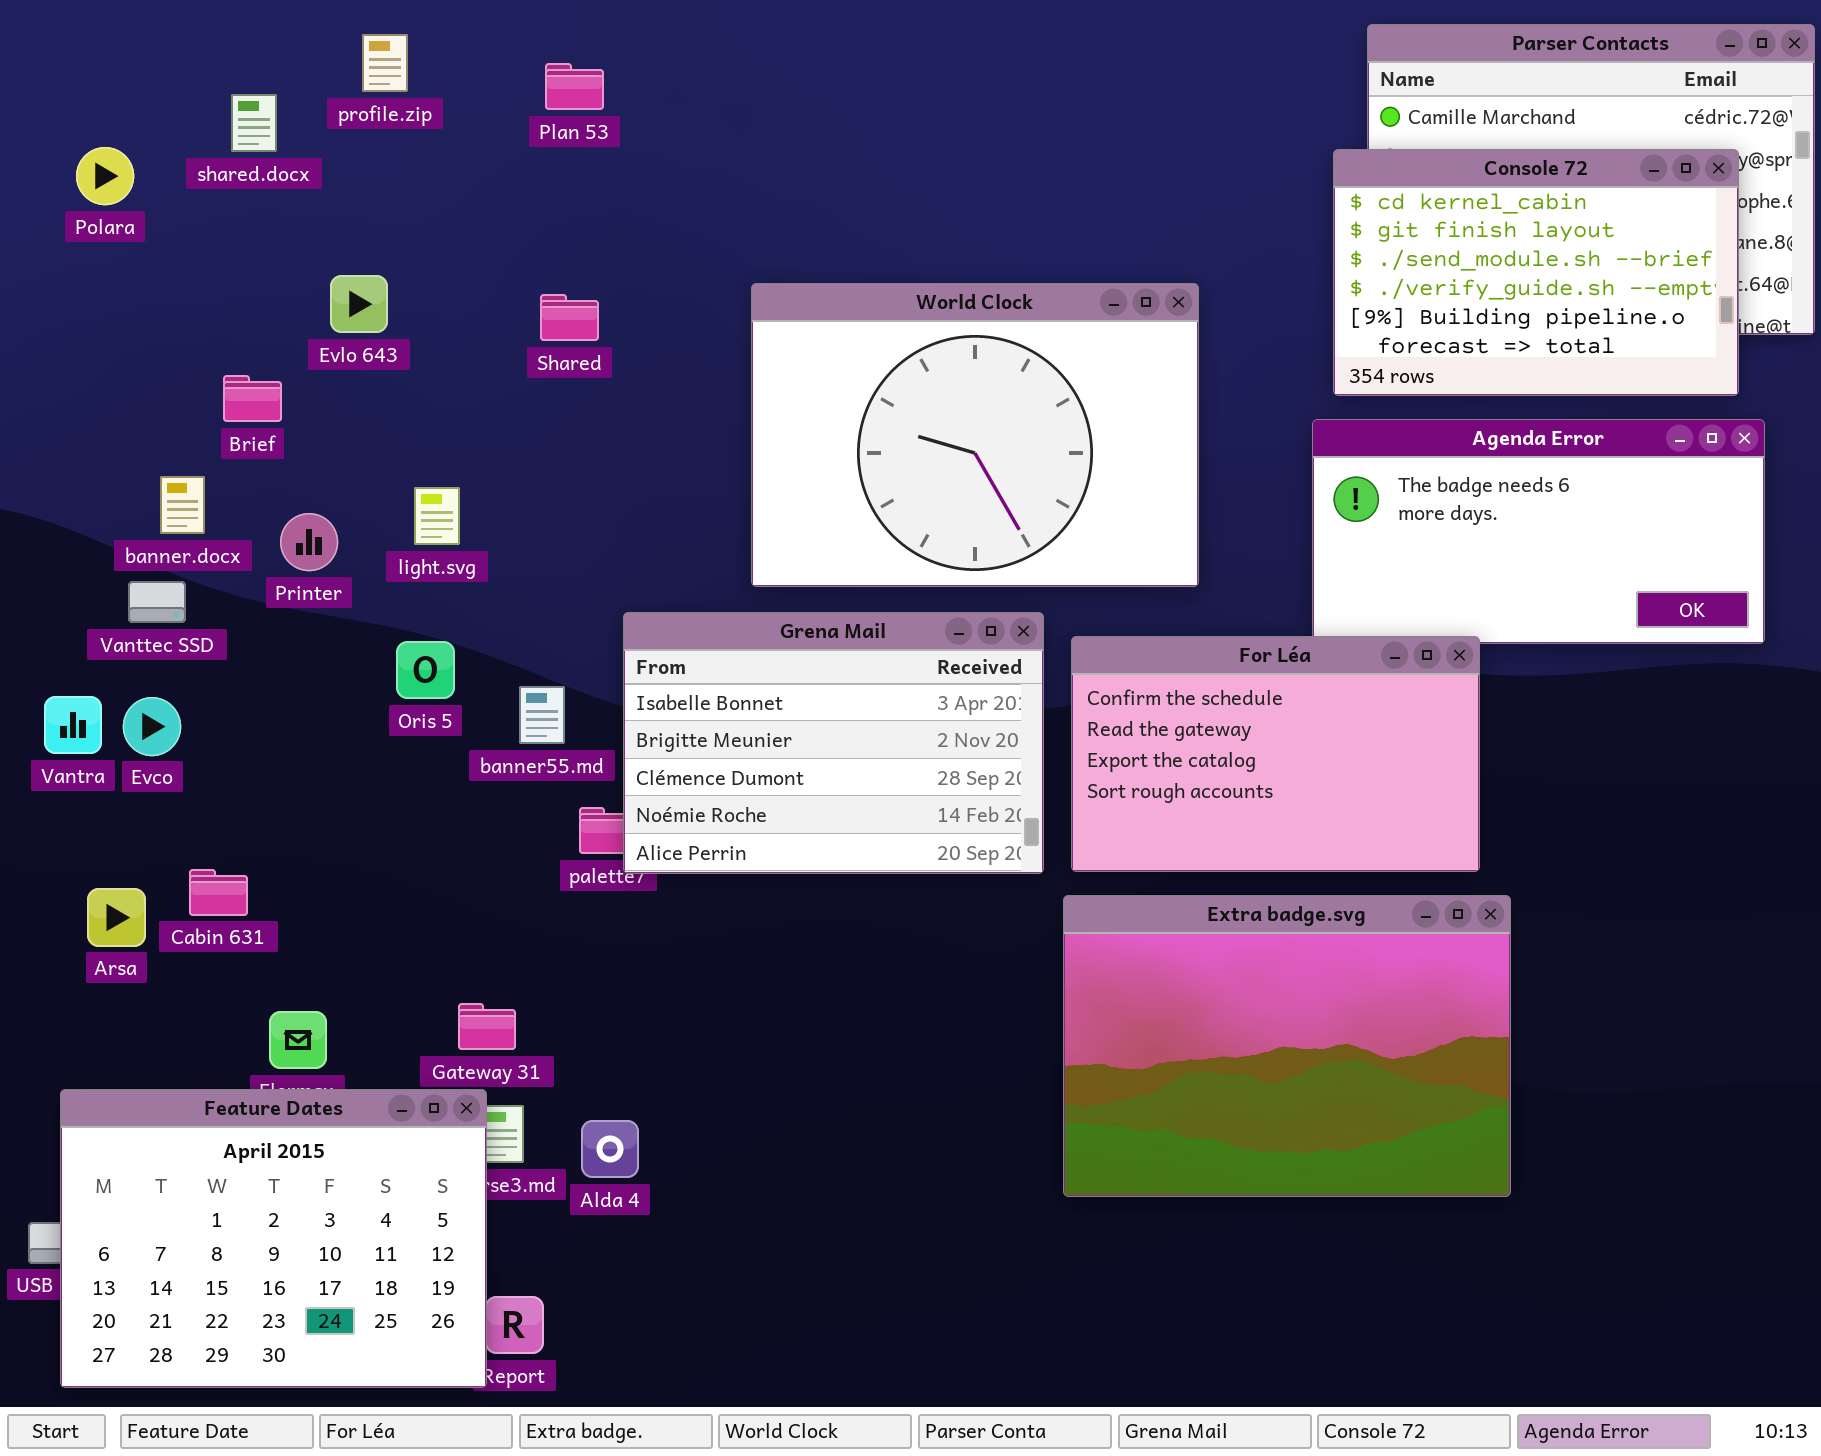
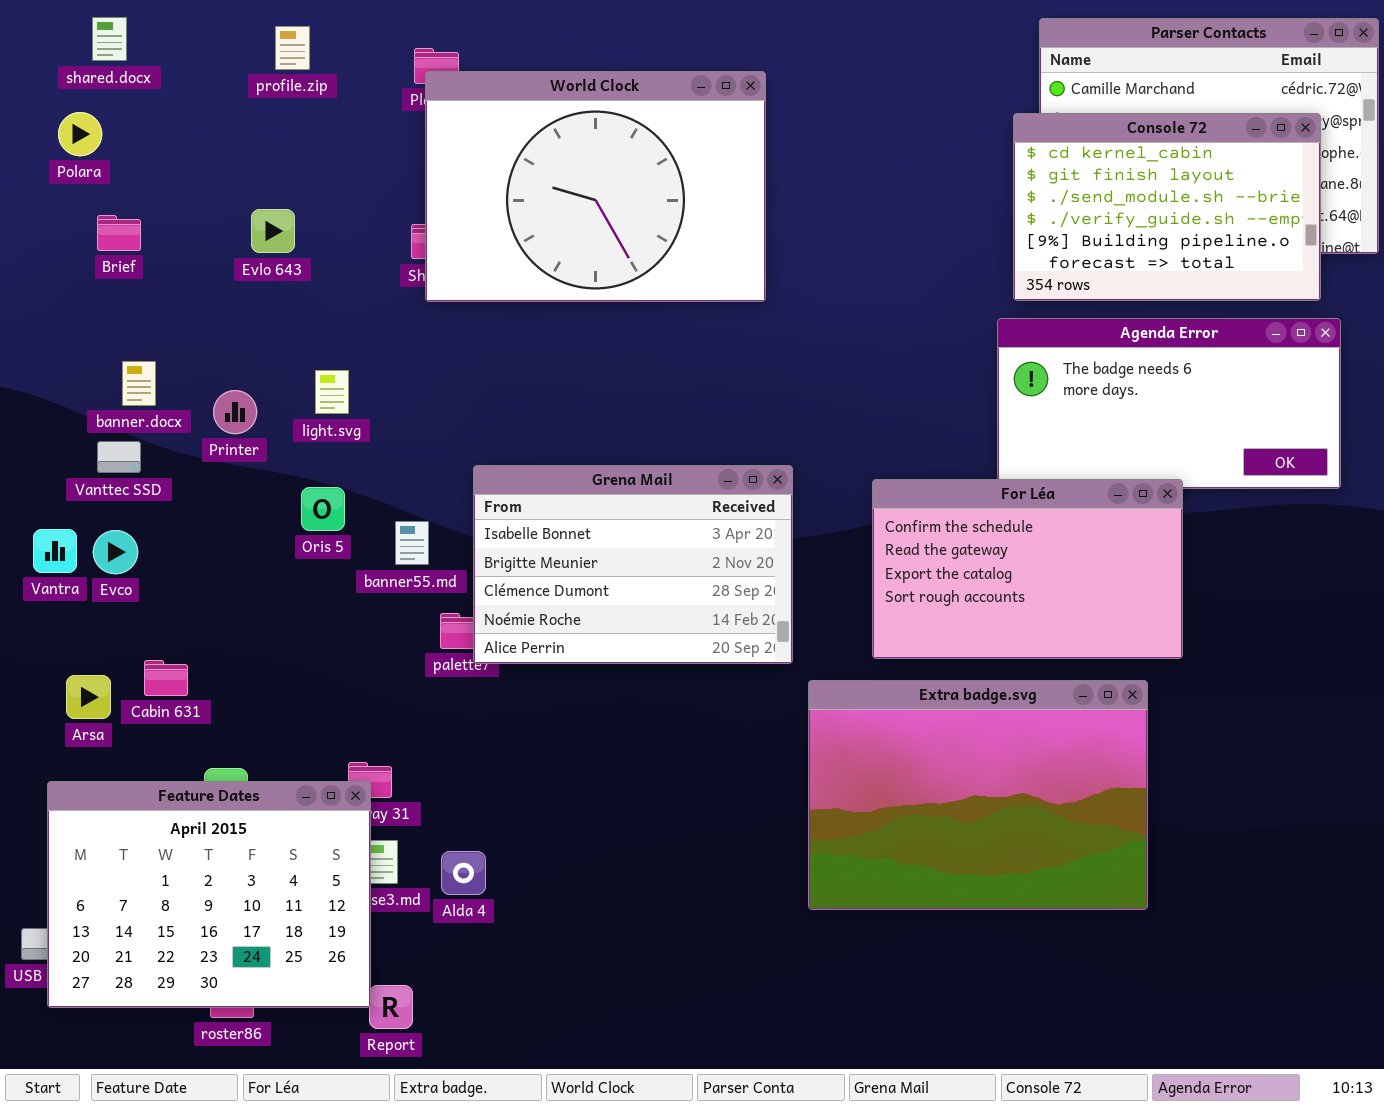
shared.docx: [231,94,277,152] -> [92,17,127,61], moved
World Clock: [751,283,1199,587] -> [425,71,766,302], moved
Brief: [223,375,282,422] -> [97,215,141,251], moved
For Léa: [1071,636,1480,872] -> [872,479,1183,659], moved
Feature Dates: [60,1089,487,1388] -> [47,781,371,1008], moved

